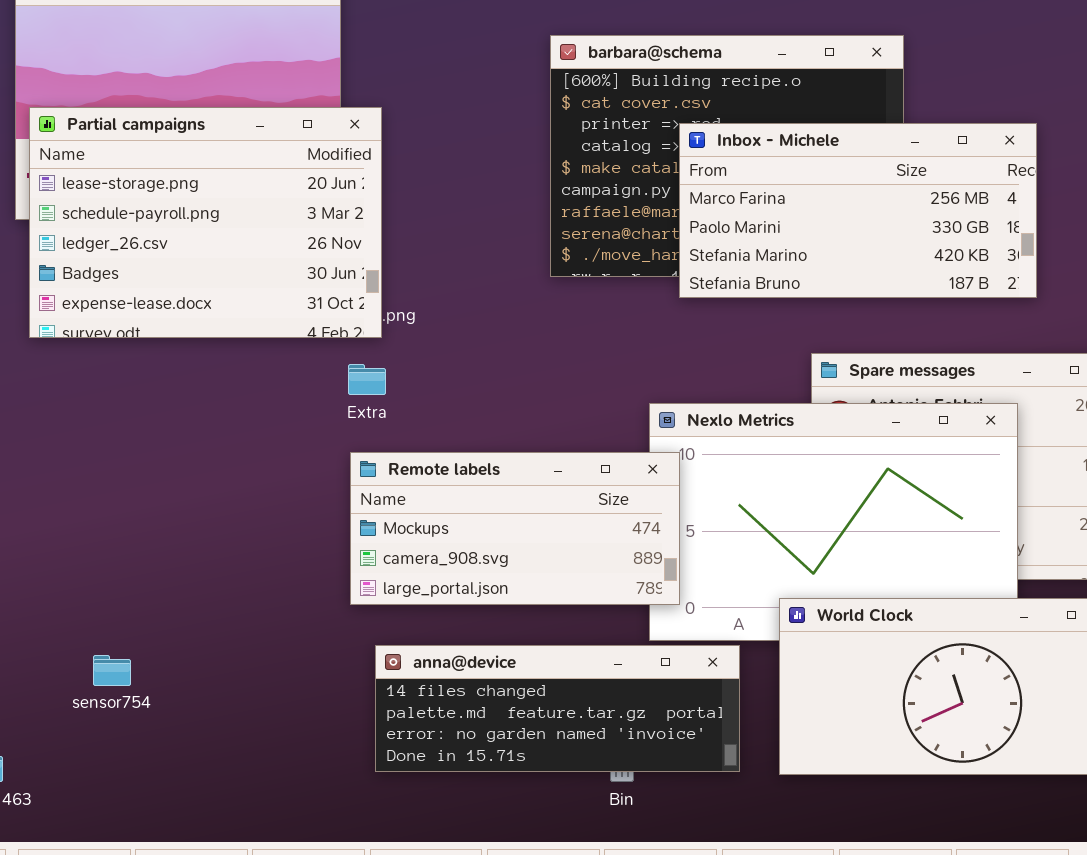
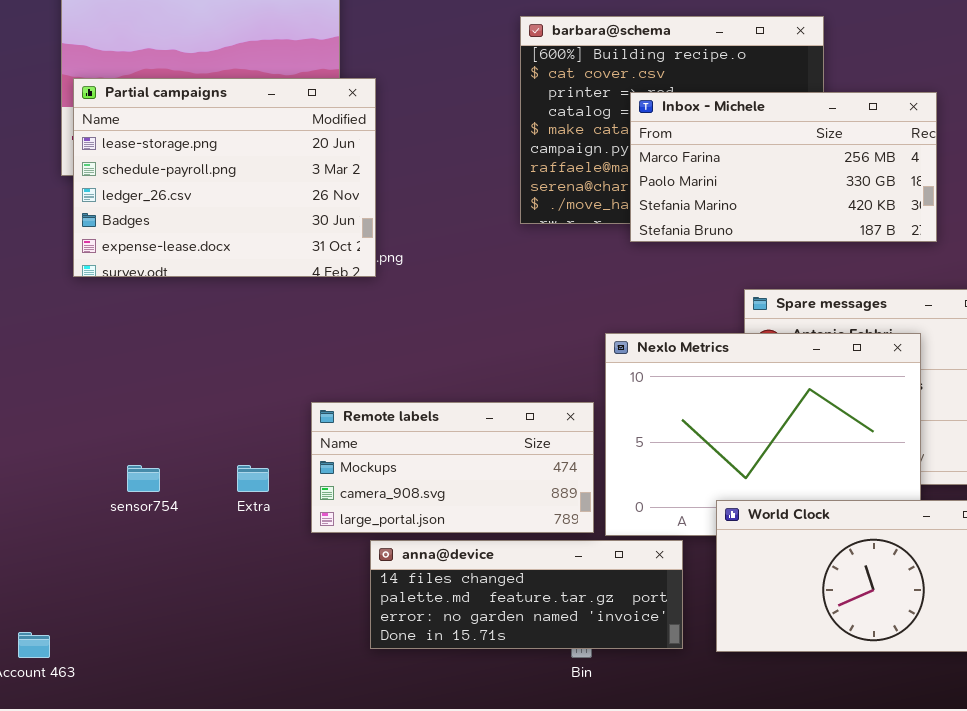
Extra: [348,364,386,395] -> [237,465,269,492], moved
Remote labels: [350,452,680,605] -> [311,402,594,533], moved
sensor754: [93,655,131,686] -> [127,465,160,492], moved

